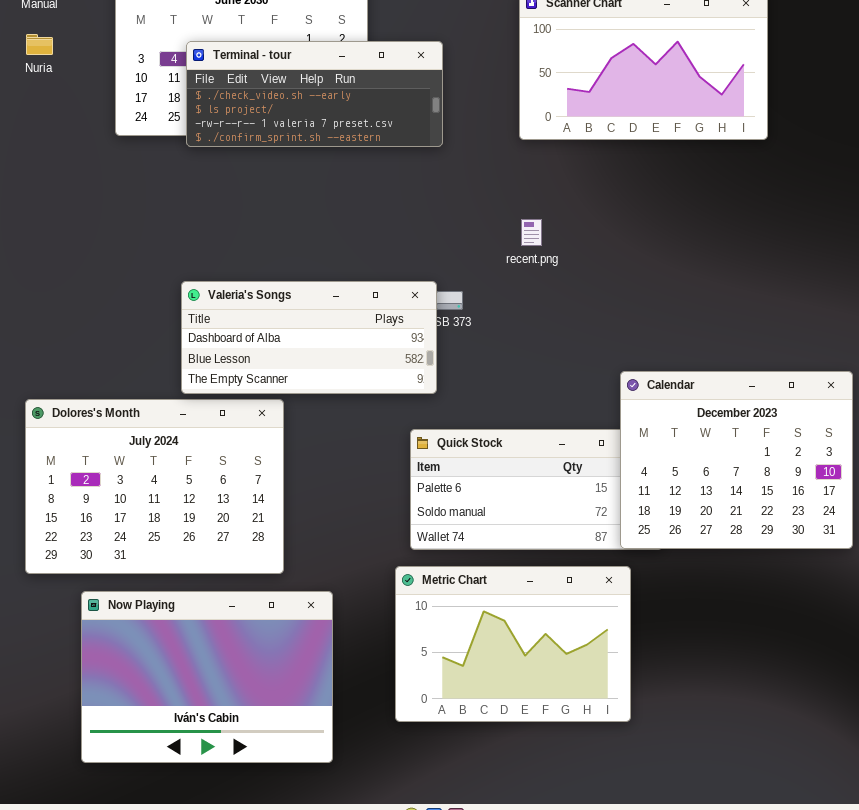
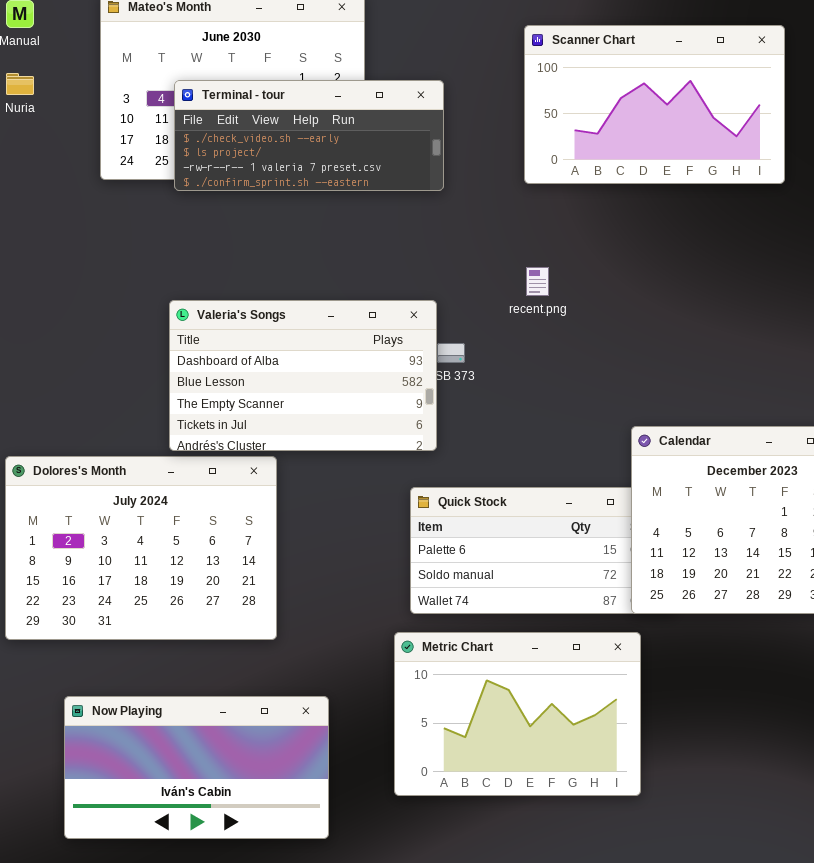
Valeria's Songs: [181,281,437,394] -> [169,300,437,451], resized
Now Playing: [81,591,333,763] -> [64,696,329,839], resized

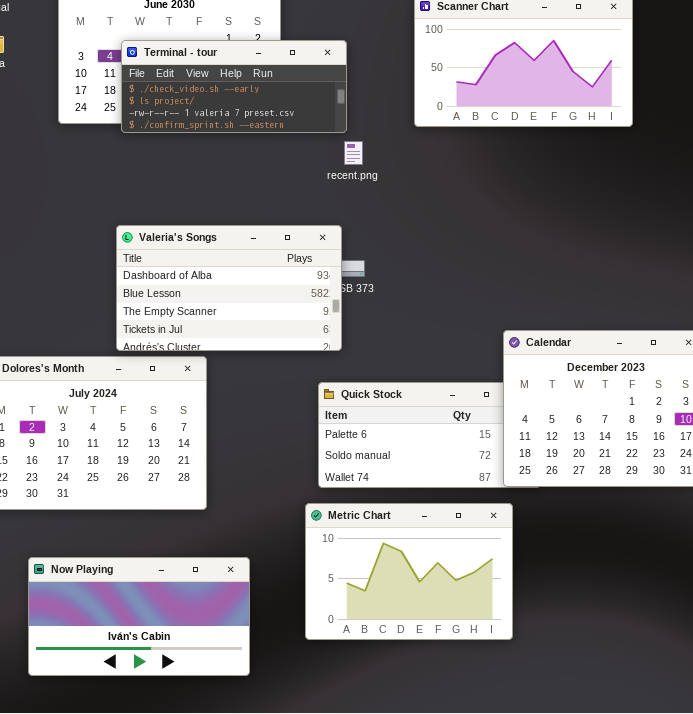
recent.png: [526,267,549,296] -> [344,141,363,165], moved

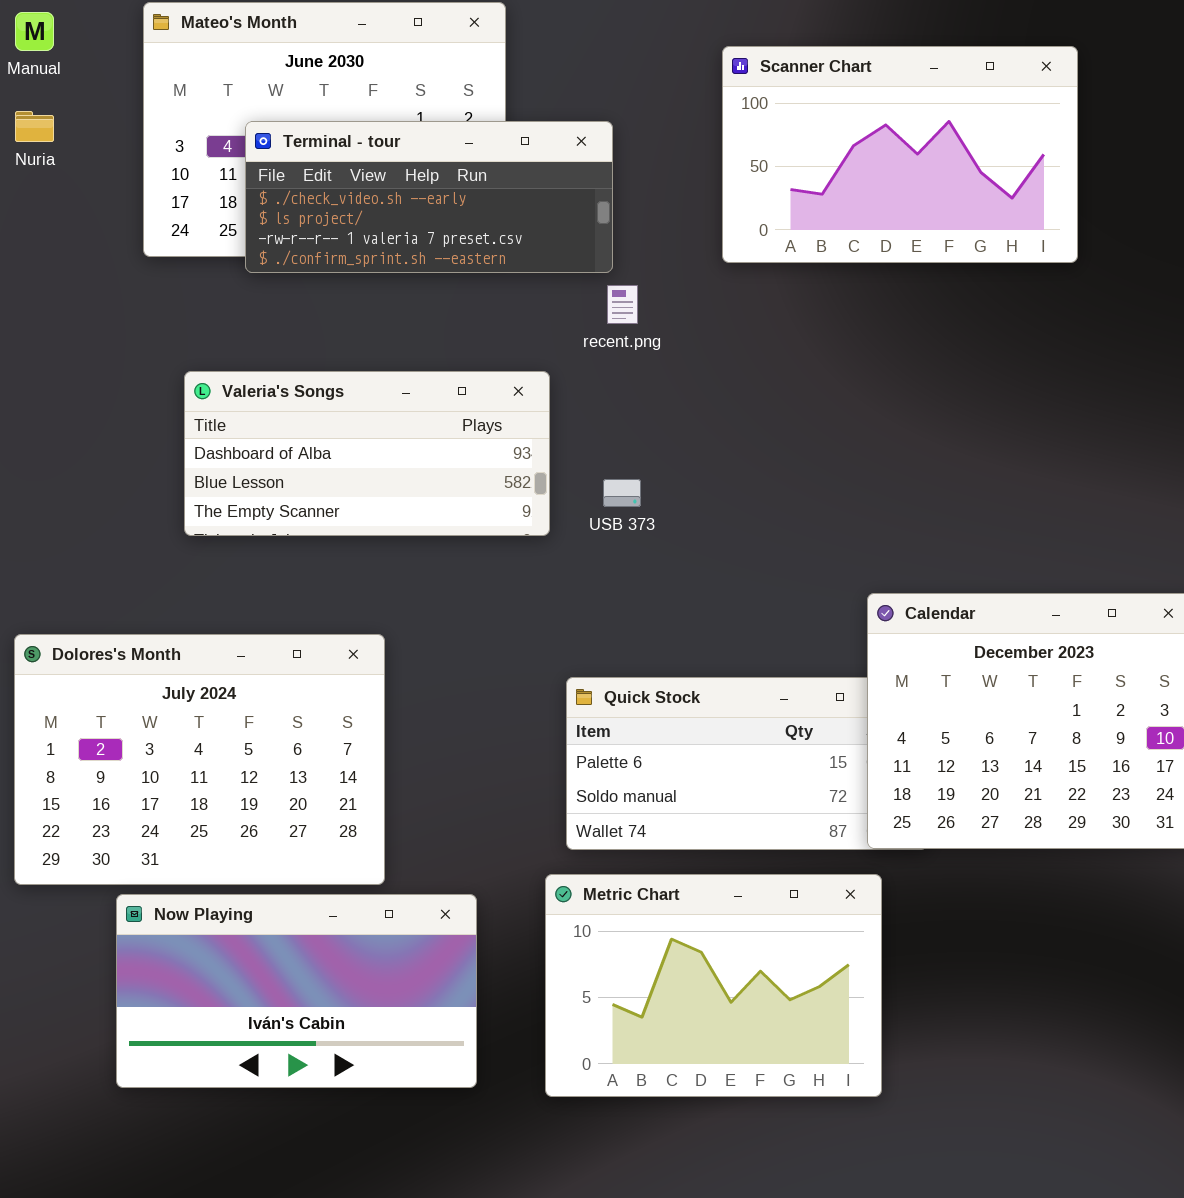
Valeria's Songs: [116,225,342,351] -> [184,371,550,536], moved, resized
Now Playing: [28,557,250,676] -> [116,894,477,1088], moved

